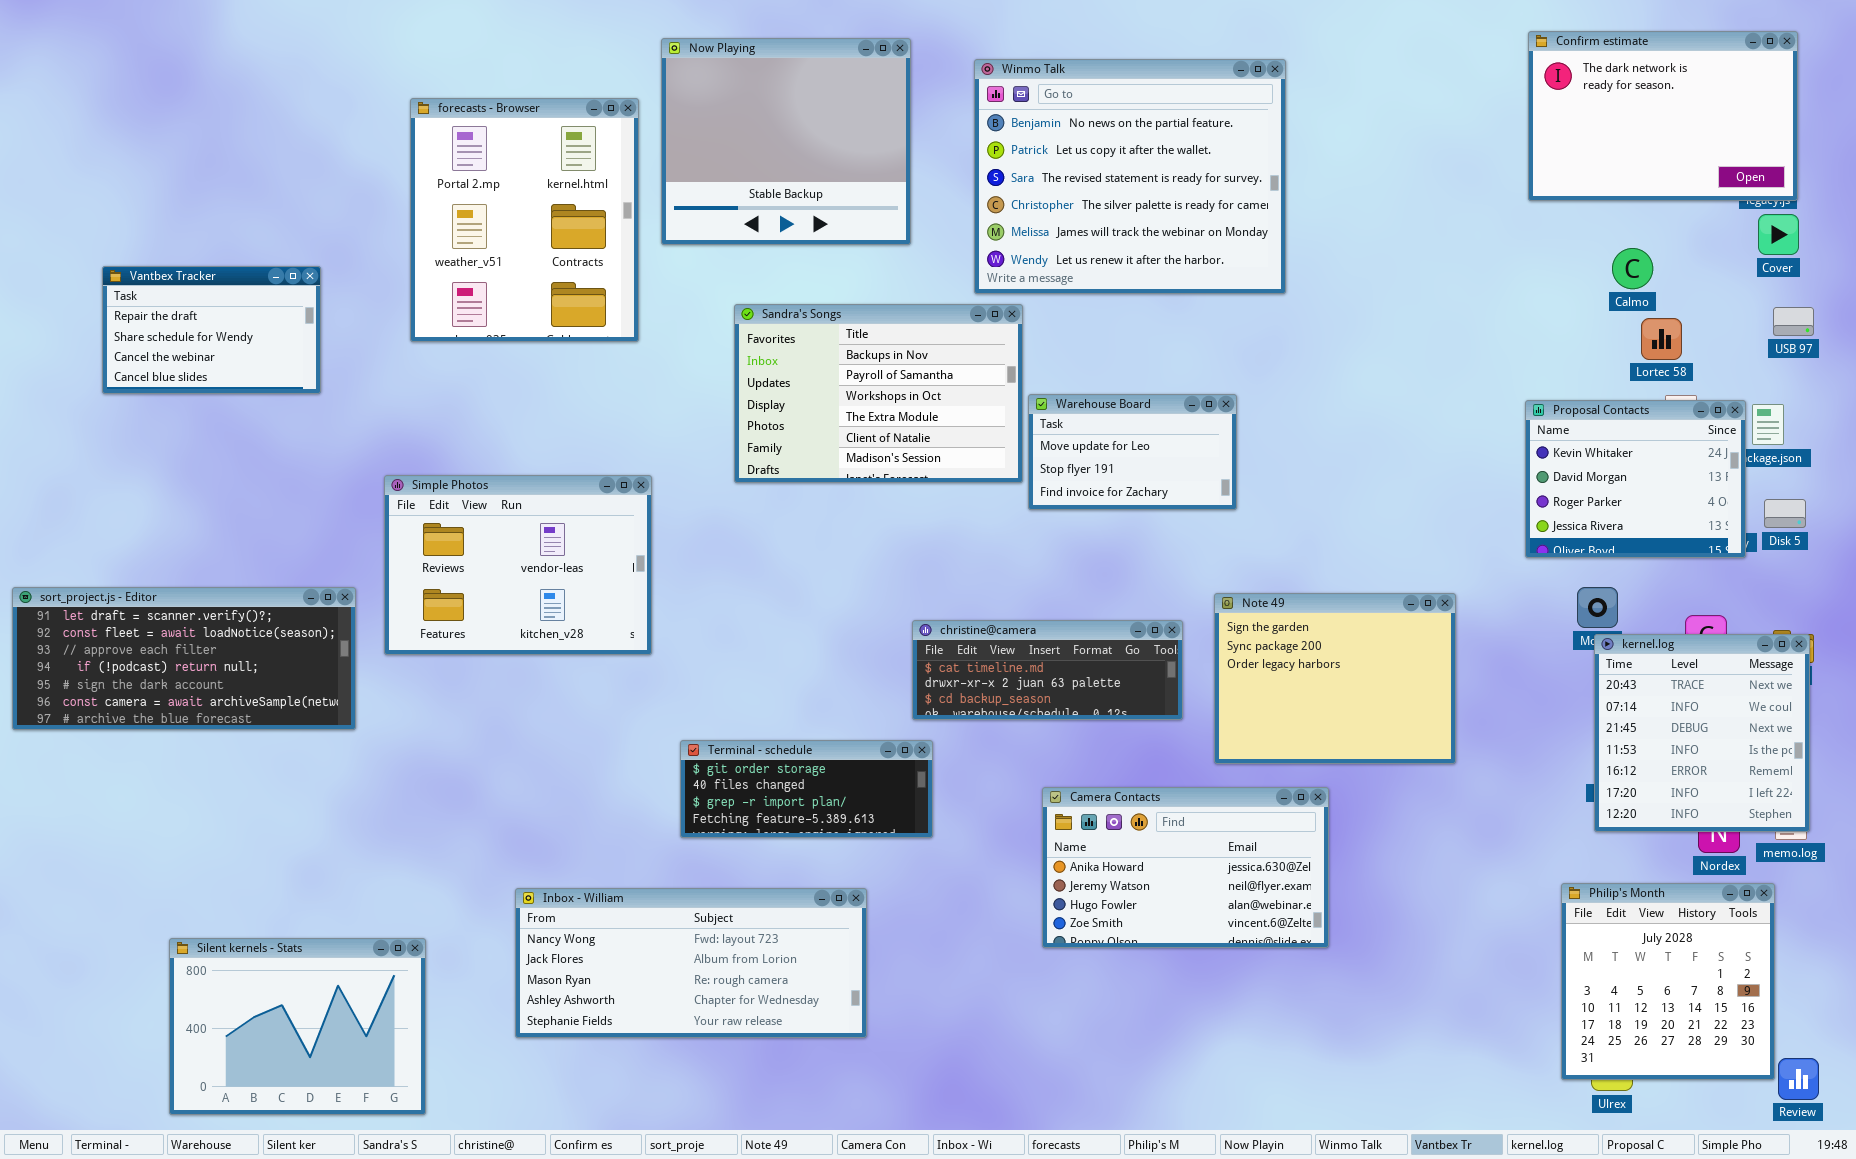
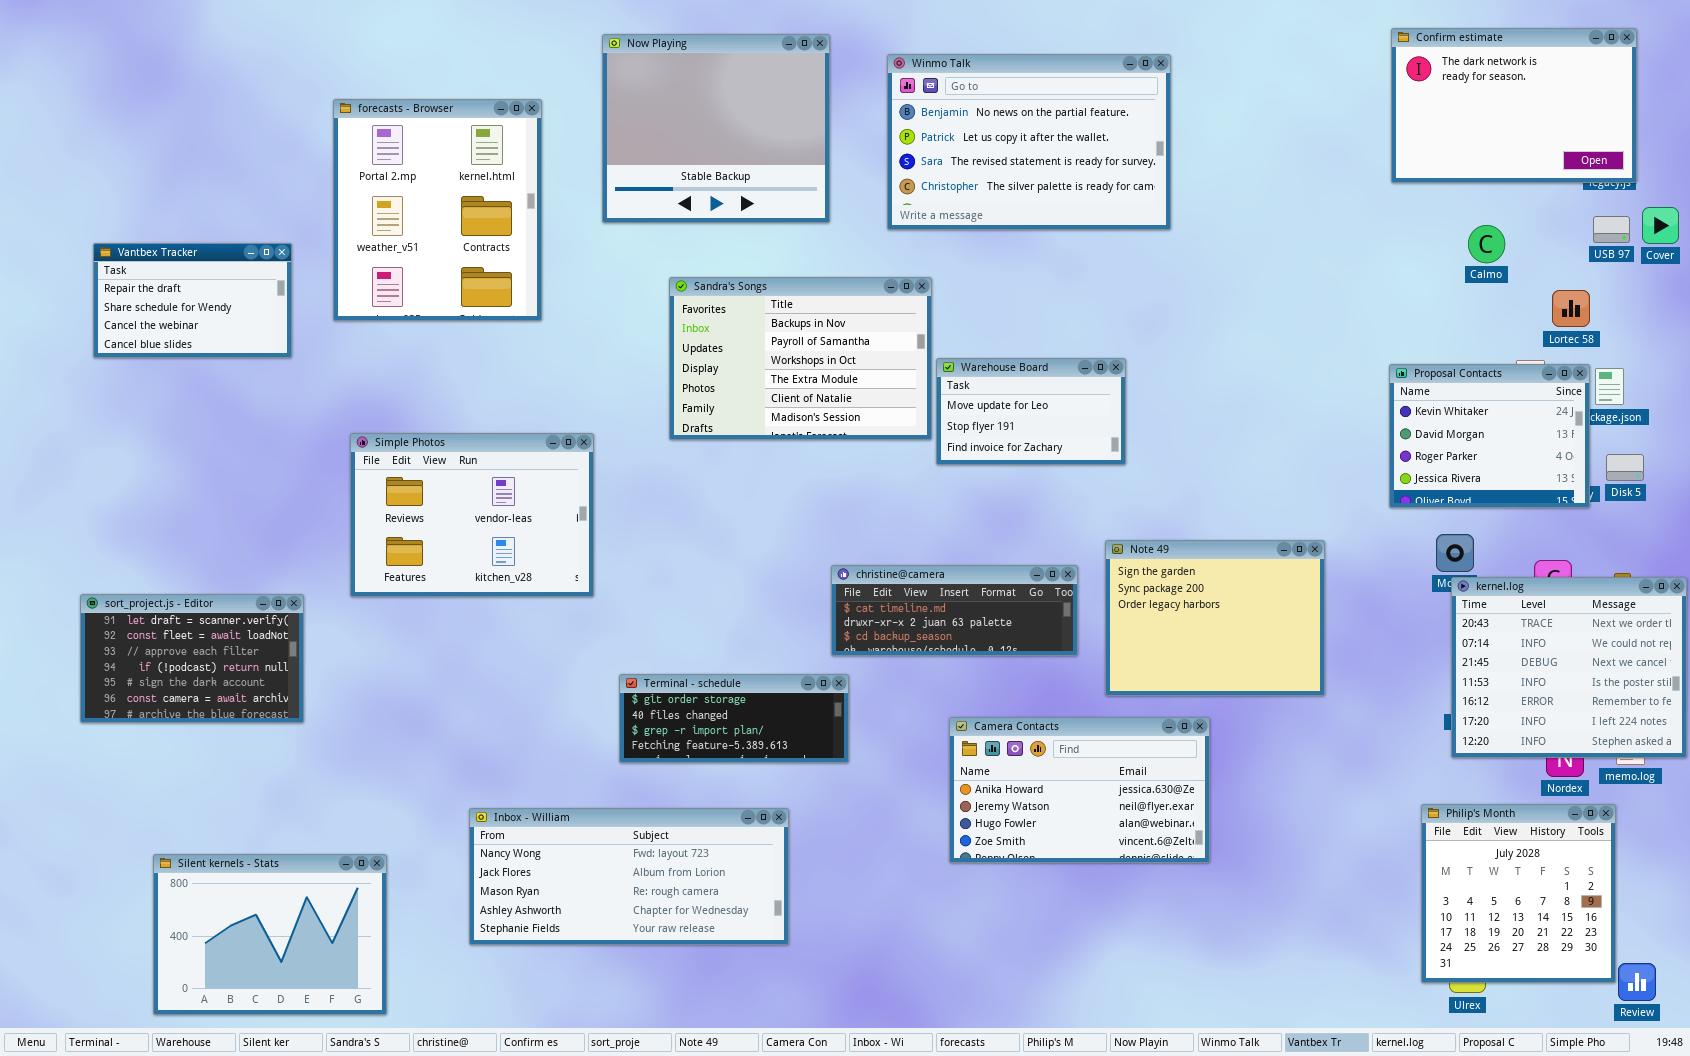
Winmo Talk: [974,59,1286,294] -> [887,54,1171,230], resized
forecasts - Browser: [410,98,639,342] -> [333,99,542,321], moved
Cover: [1758,214,1799,255] -> [1642,207,1679,244], moved
USB 97: [1773,307,1814,336] -> [1593,216,1630,243], moved
Lortec 58: [1641,318,1682,360] -> [1552,290,1590,327], moved
sort_project.js - Editor: [12,587,356,730] -> [80,594,304,723], moved, resized
kernel.log: [1594,634,1810,832] -> [1451,577,1687,758], resized

